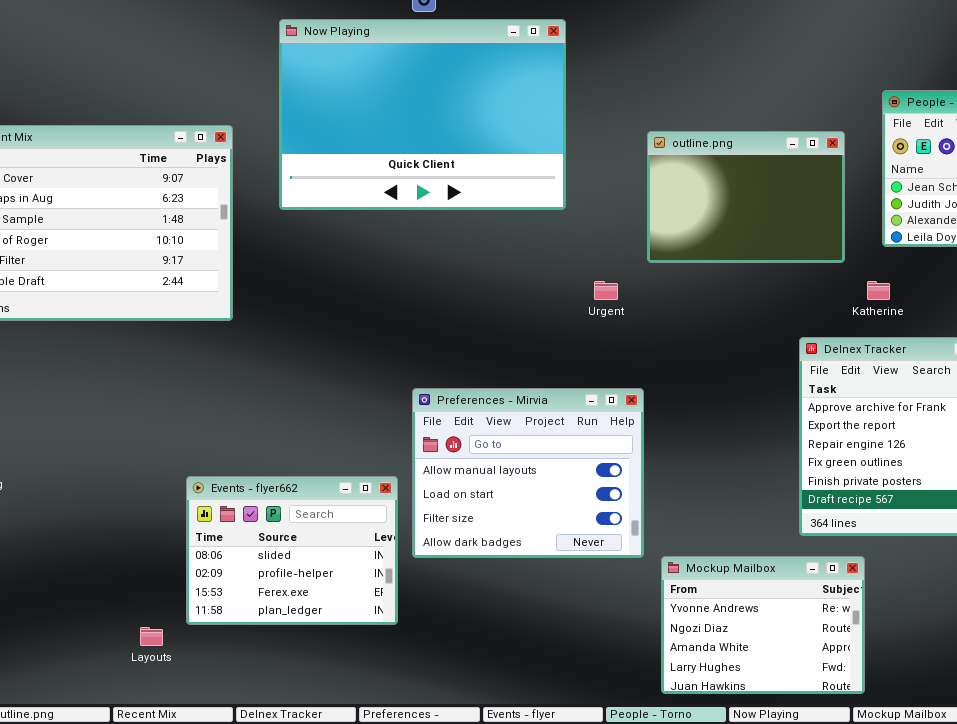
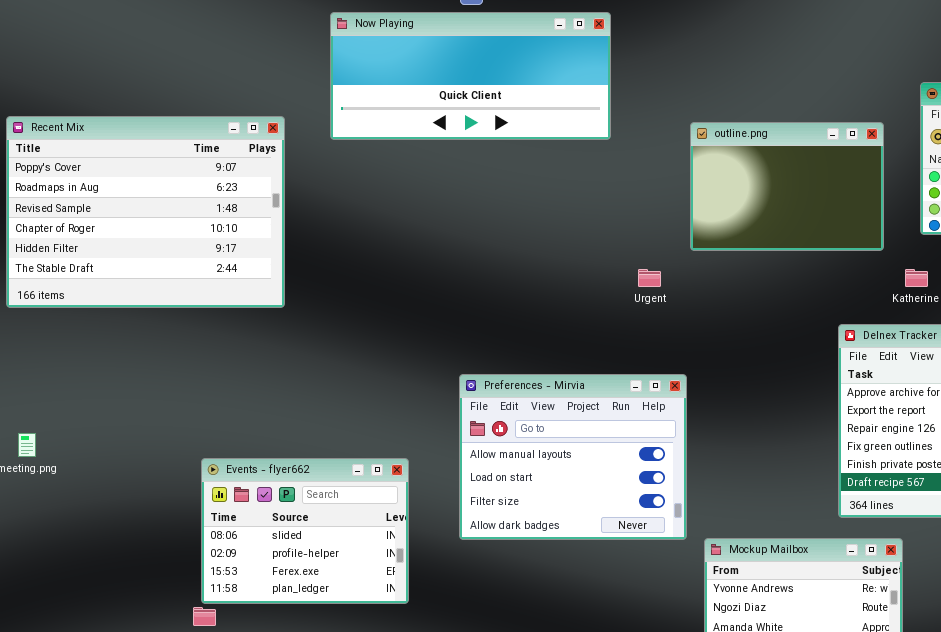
Now Playing: [279,19,566,210] -> [330,12,611,140], resized
Events - flyer662: [186,476,398,625] -> [201,458,409,604], moved

